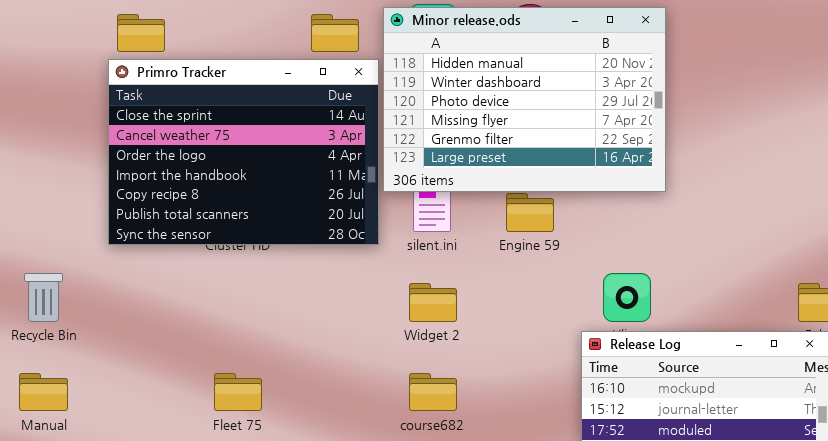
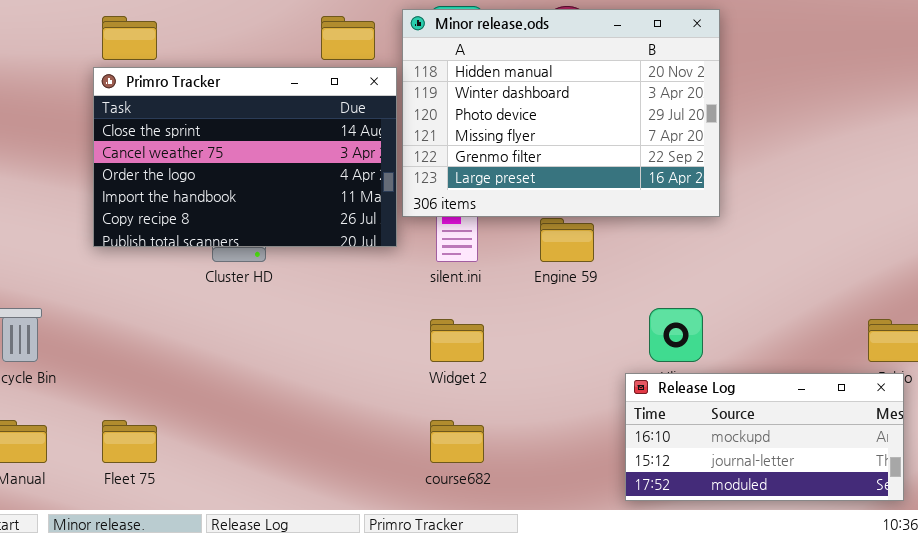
Primro Tracker: [108,59,379,245] -> [93,67,397,247], resized
Fleet 75: [214,373,262,411] -> [102,420,157,463], moved

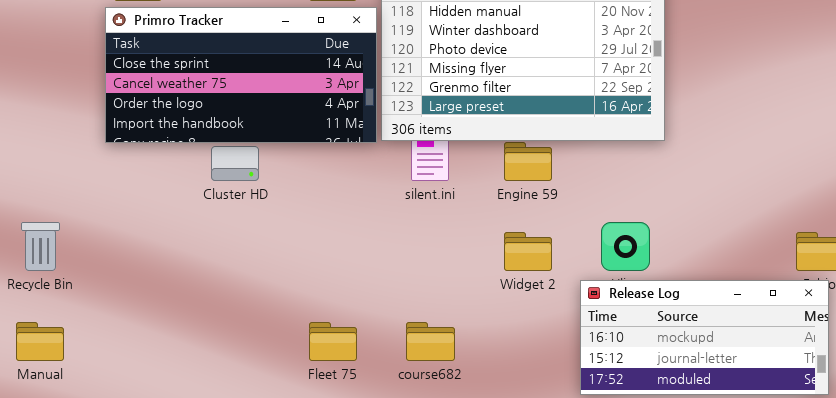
Primro Tracker: [93,67,397,247] -> [105,7,377,143], resized
Widget 2: [430,319,484,362] -> [504,232,552,271], moved
Fleet 75: [102,420,157,463] -> [309,322,357,361], moved

